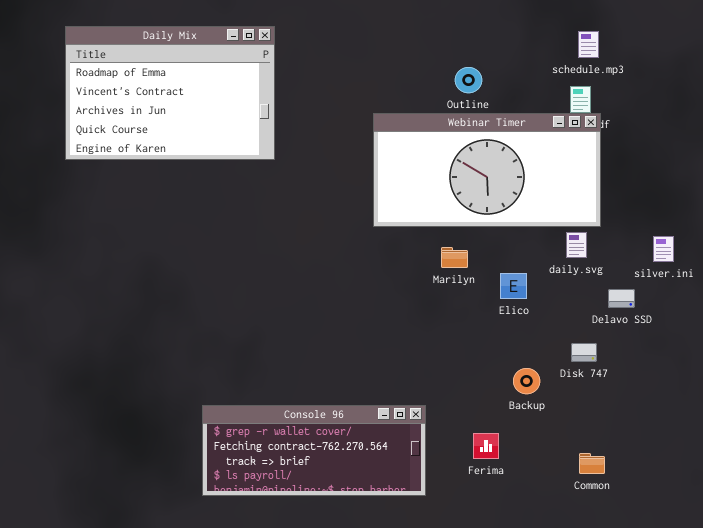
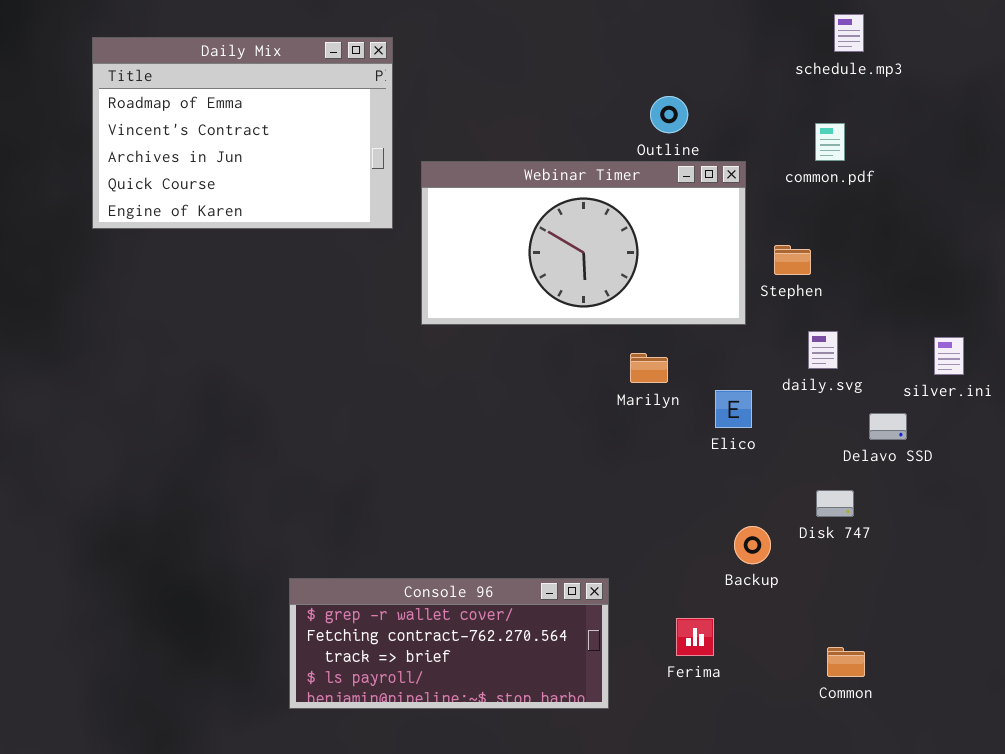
schedule.mp3: [578,31,599,58] -> [834,14,864,52], moved
Webinar Timer: [373,113,601,227] -> [421,161,746,325], moved

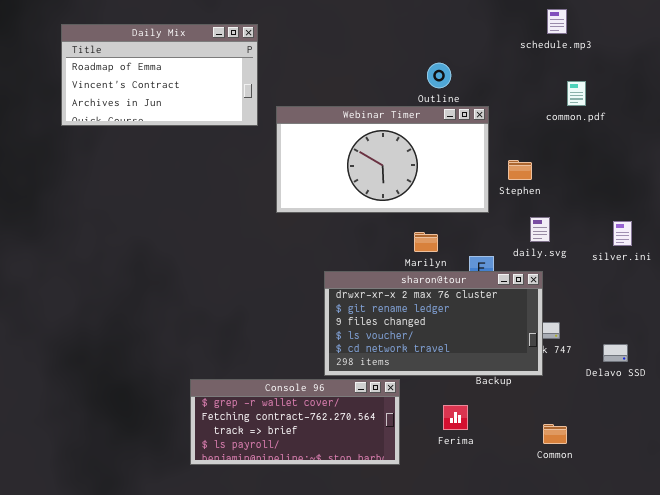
Daily Mix: [92,37,393,229] -> [61,24,258,126], resized
common.pdf: [815,123,845,161] -> [567,81,586,106], moved
sharon@tour: none -> [324,271,543,376], opened
Delavo SSD: [869,413,907,440] -> [603,344,628,362], moved

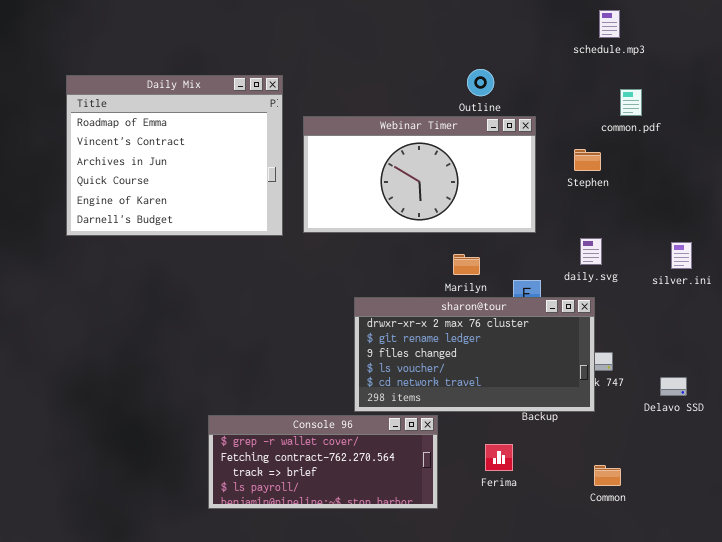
Daily Mix: [61,24,258,126] -> [66,75,283,236], moved, resized
Stephen: [508,160,532,180] -> [574,149,601,171], moved

